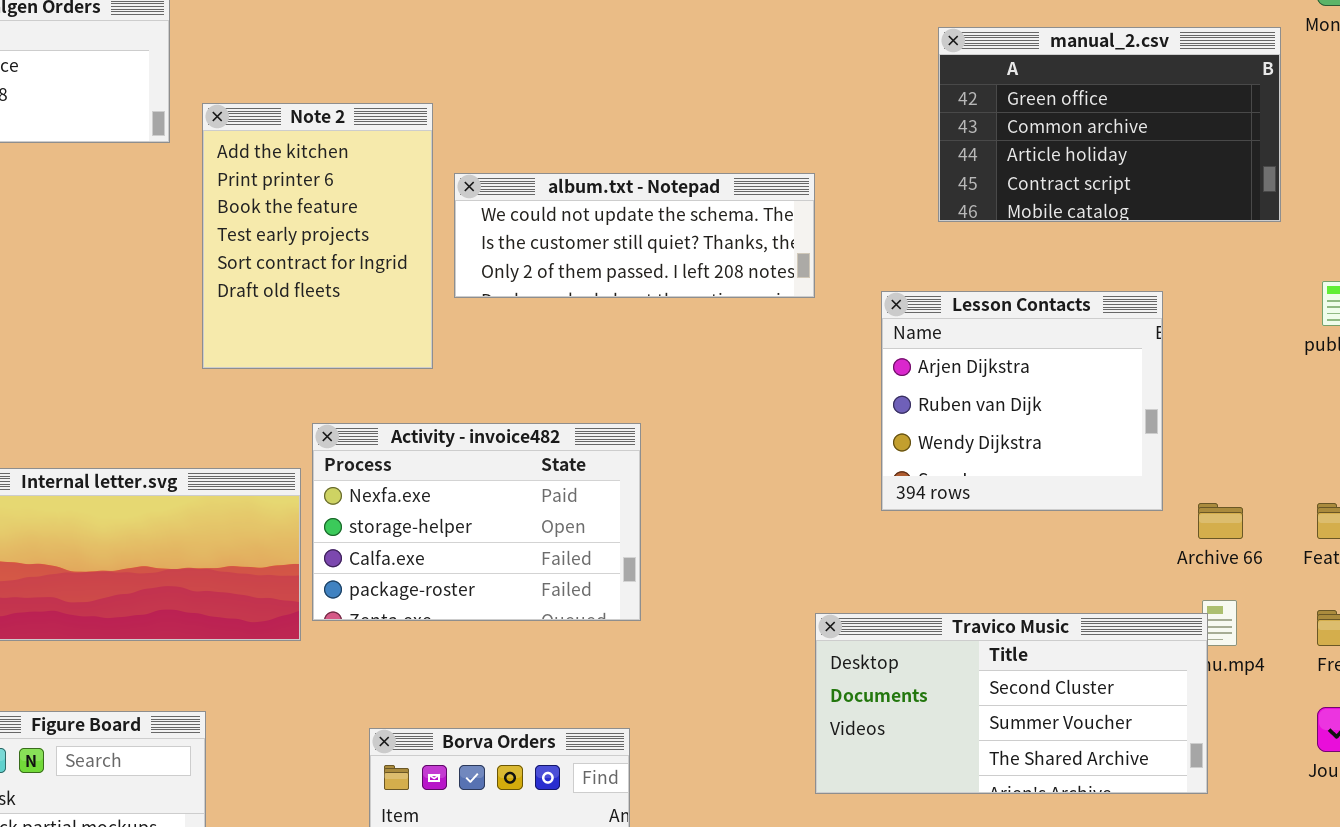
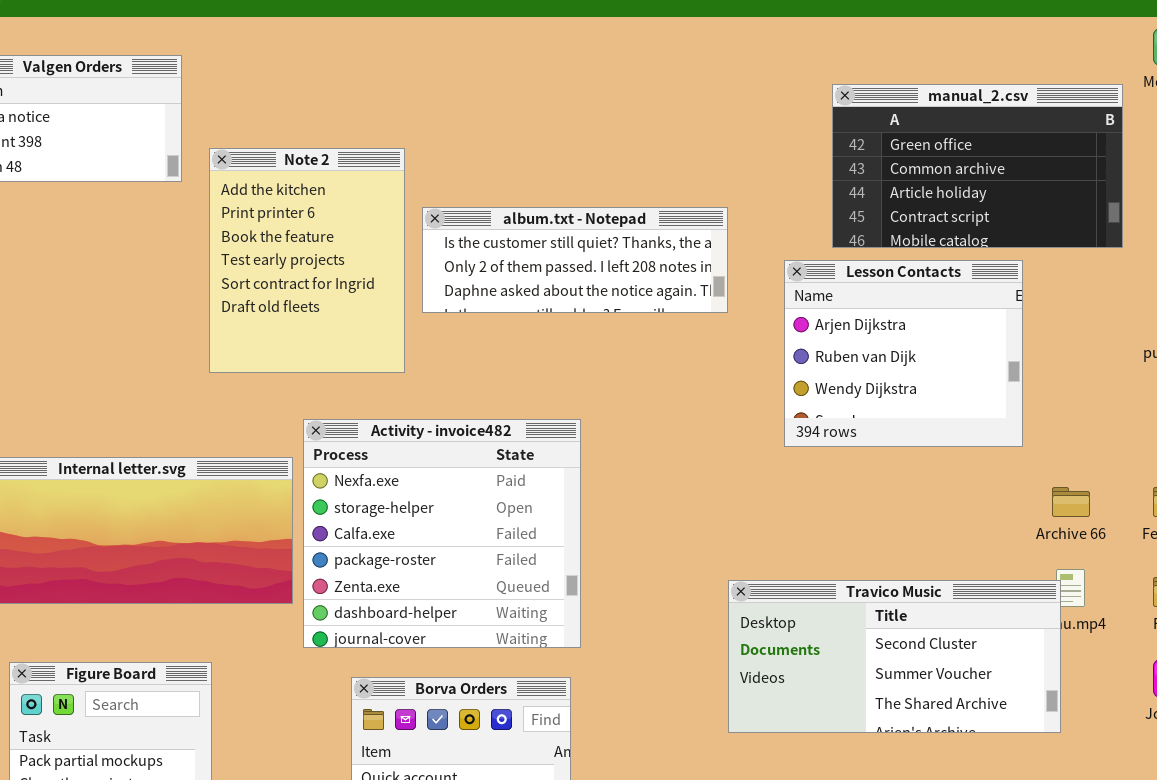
album.txt - Notepad: [454,173,815,298] -> [422,207,728,313], scrolled down 1 row
Lesson Contacts: [881,291,1163,511] -> [784,260,1023,447], moved
Activity - invoice482: [312,423,641,621] -> [303,419,581,648], resized

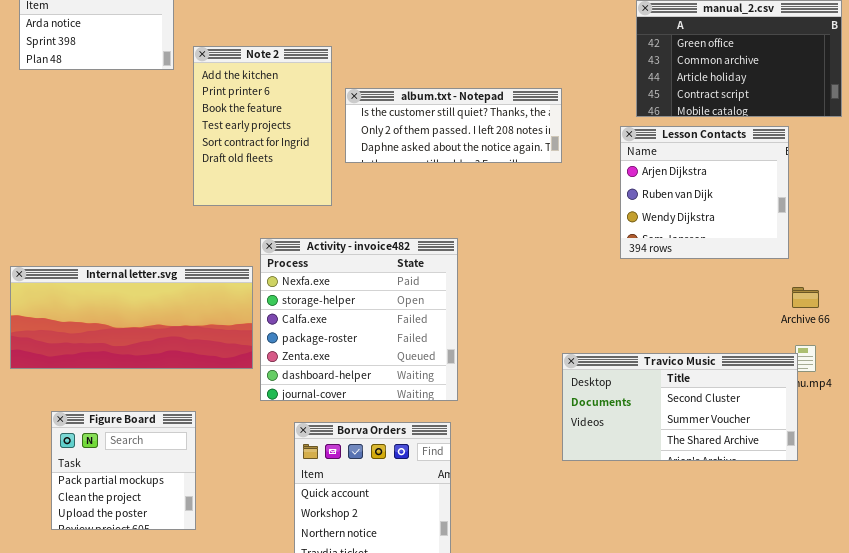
Lesson Contacts: [784,260,1023,447] -> [620,126,789,259], moved

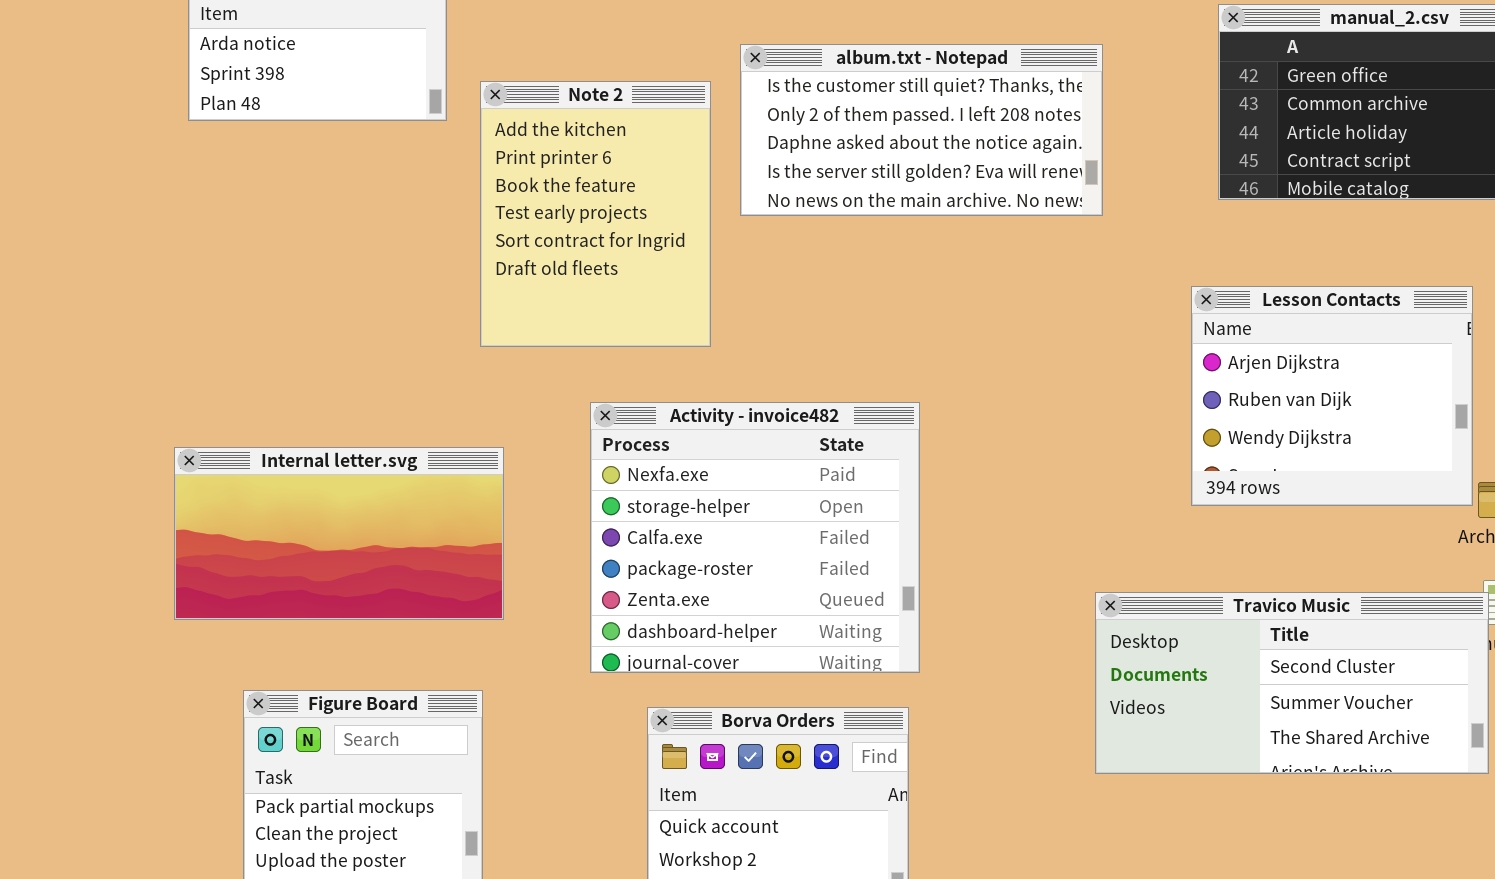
album.txt - Notepad: [345,88,562,163] -> [740,44,1103,216], moved, resized
Lesson Contacts: [620,126,789,259] -> [1191,286,1473,506], moved
Internal letter.svg: [10,266,253,369] -> [174,447,504,620], resized

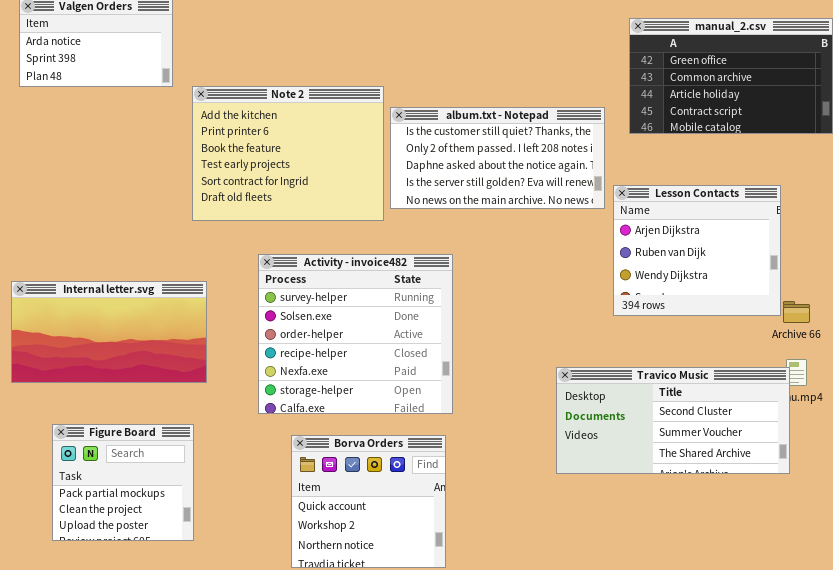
album.txt - Notepad: [740,44,1103,216] -> [390,107,605,209], moved
Note 2: [480,81,711,347] -> [192,86,384,221], resized
Activity - invoice482: [590,402,920,673] -> [258,254,453,414], scrolled up 4 rows

